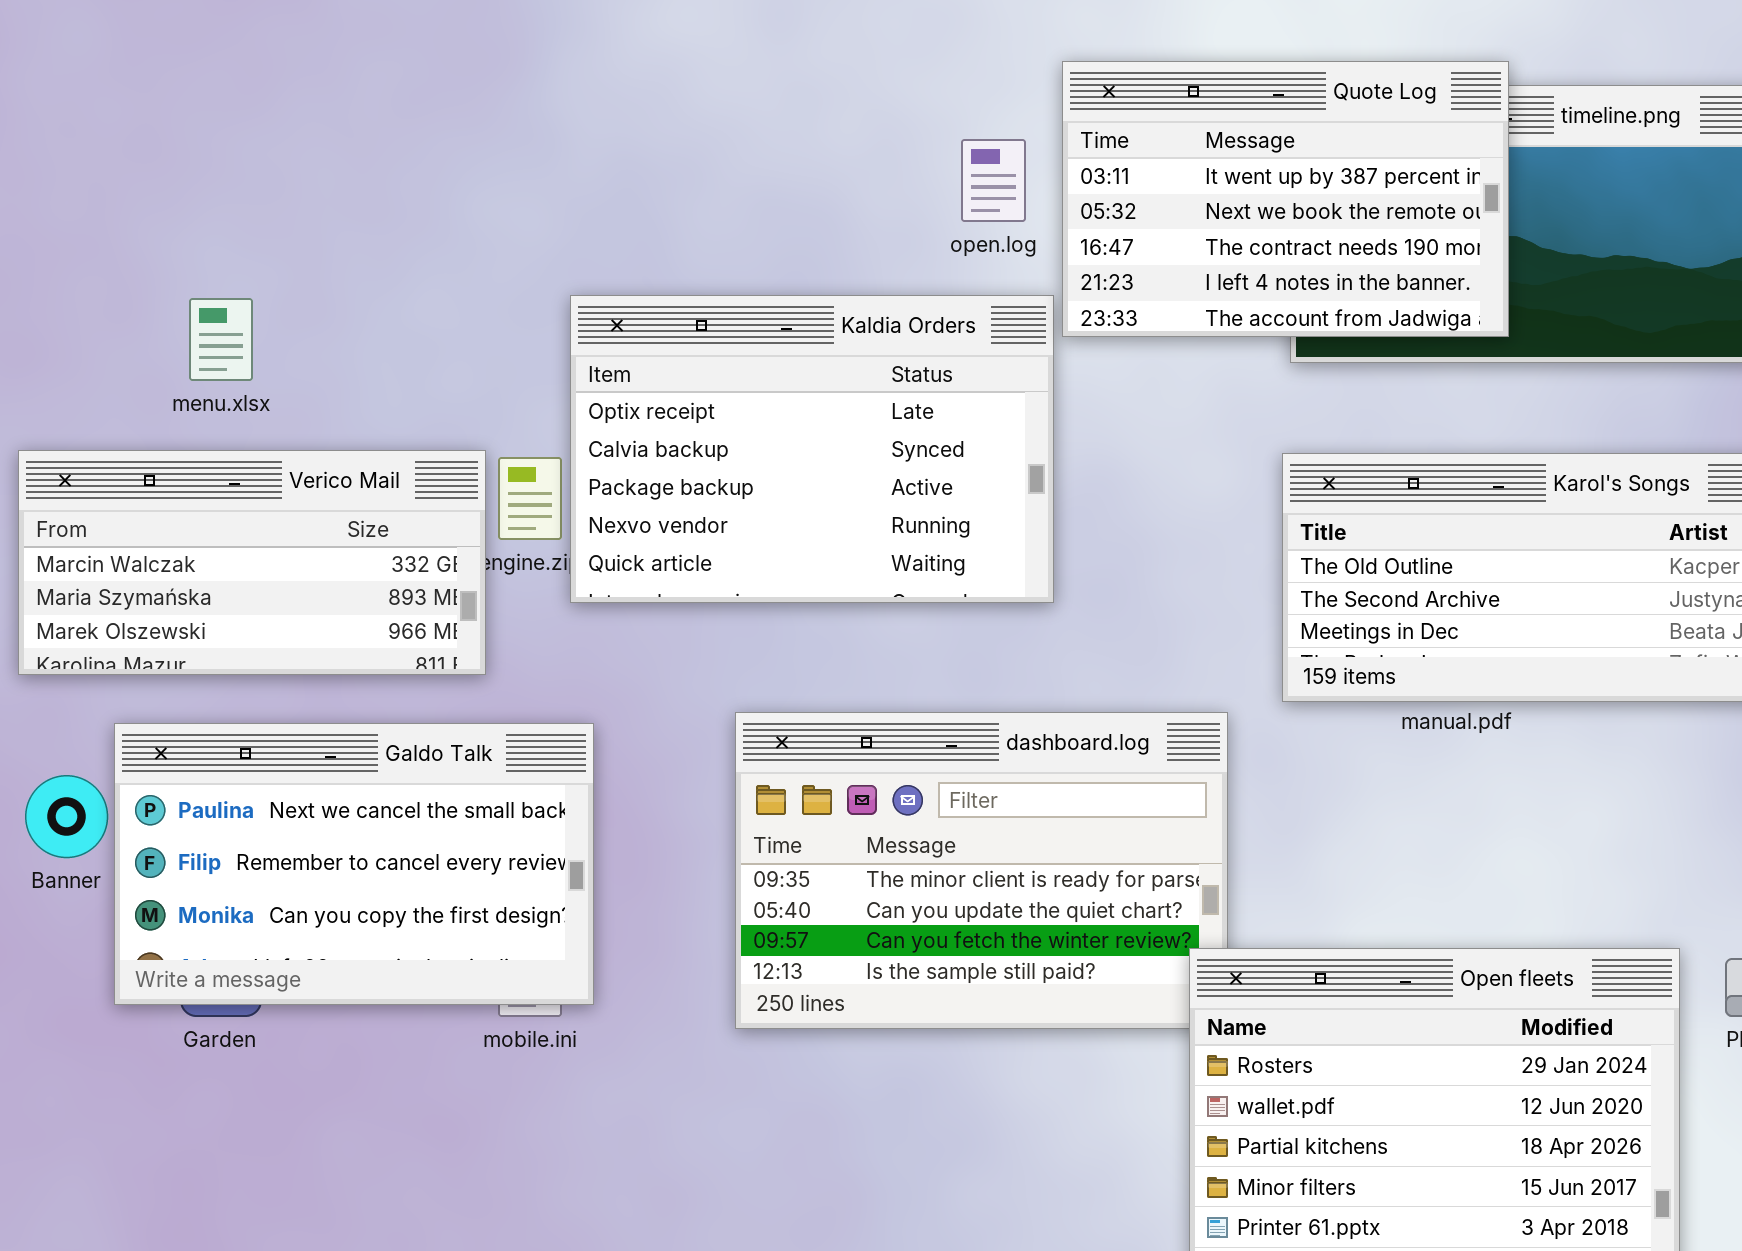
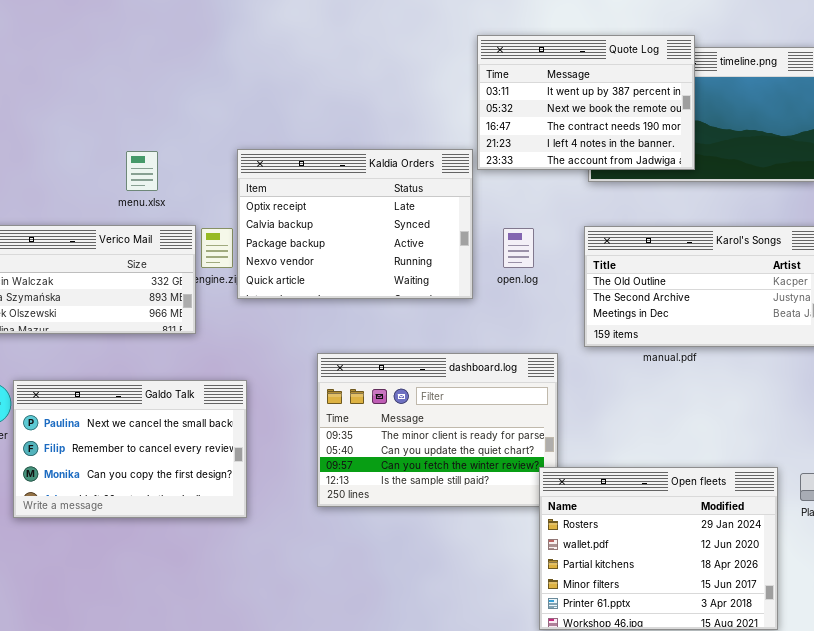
open.log: [961,139,1026,222] -> [503,228,534,268], moved
menu.xlsx: [189,298,253,381] -> [126,151,158,191], moved
Galdo Talk: [114,723,594,1005] -> [13,380,247,518], moved

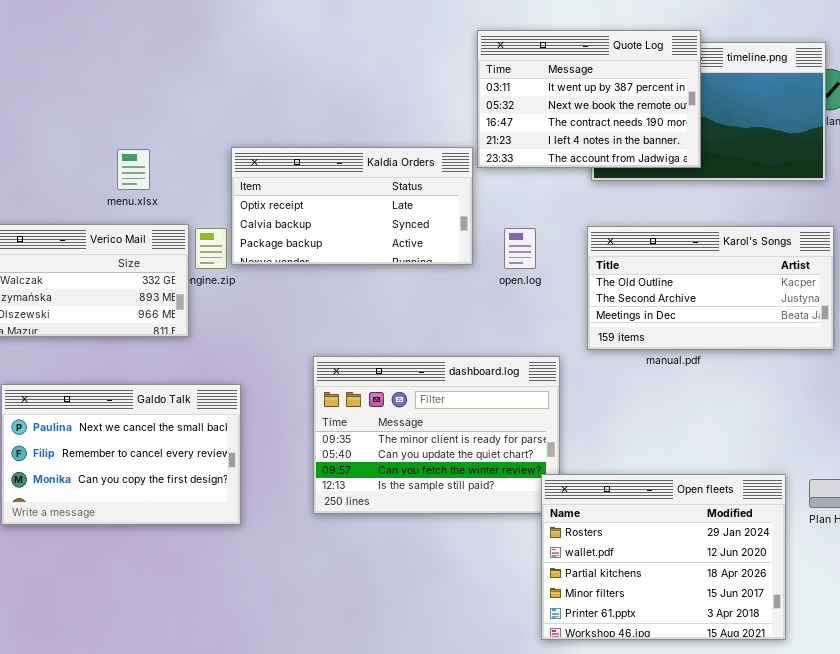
Kaldia Orders: [237,149,473,299] -> [231,147,473,265], resized

